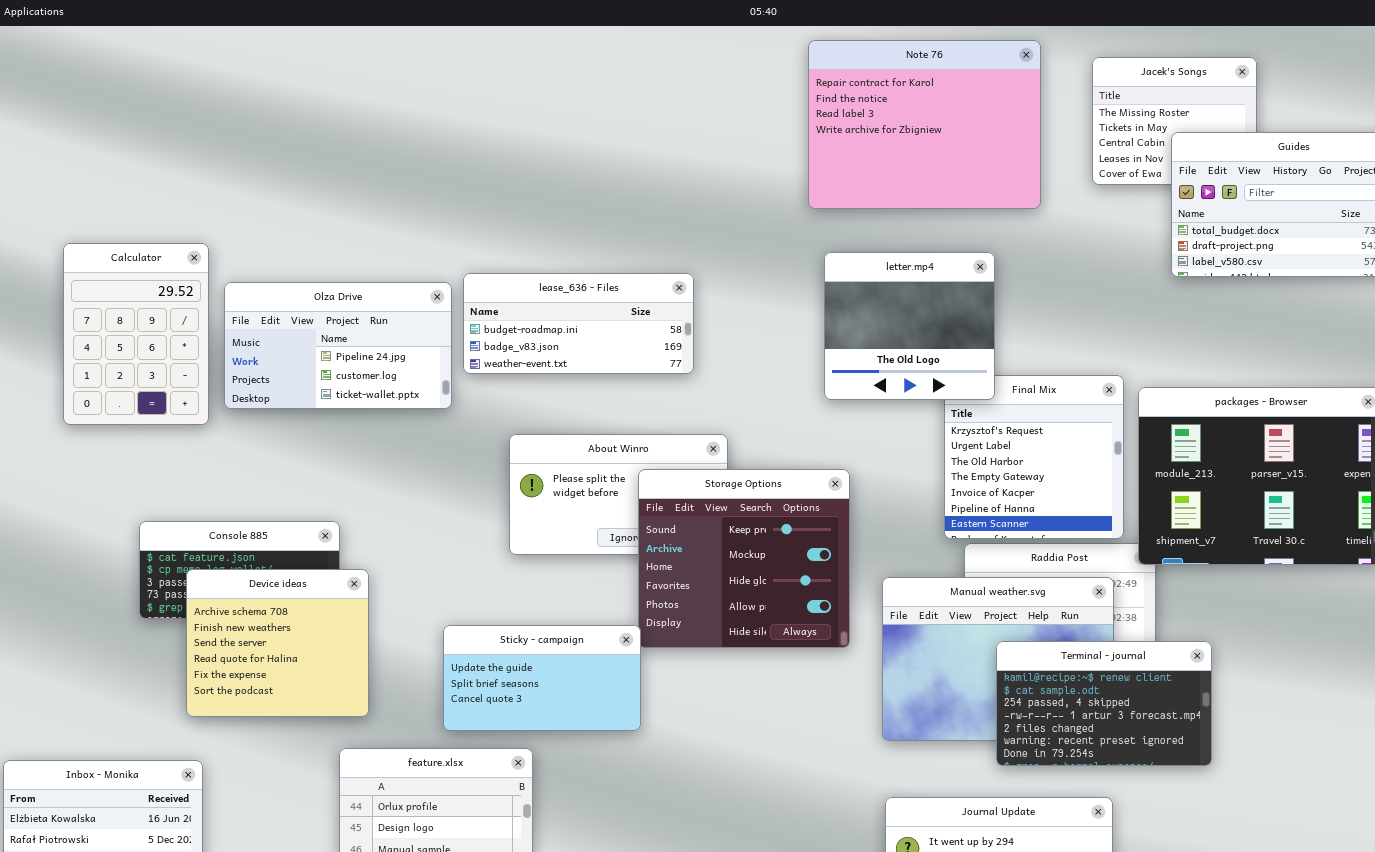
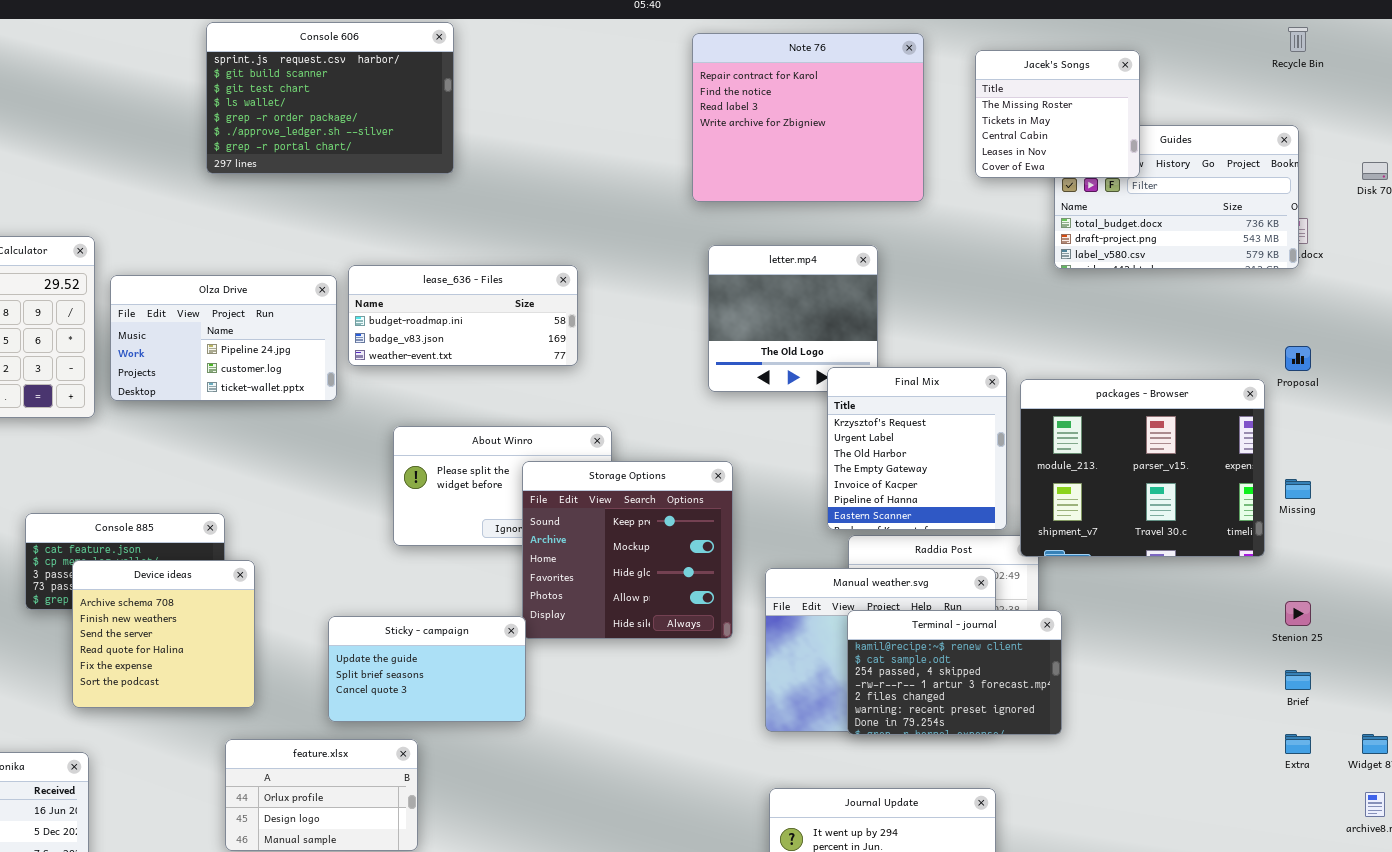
Console 606: none -> [206,22,454,174], opened
Jacek's Songs: [1092,57,1257,185] -> [975,50,1140,178], raised
Final Mix: [944,375,1124,539] -> [827,367,1007,530], raised
Terminal - journal: [996,641,1212,766] -> [847,610,1062,735], moved

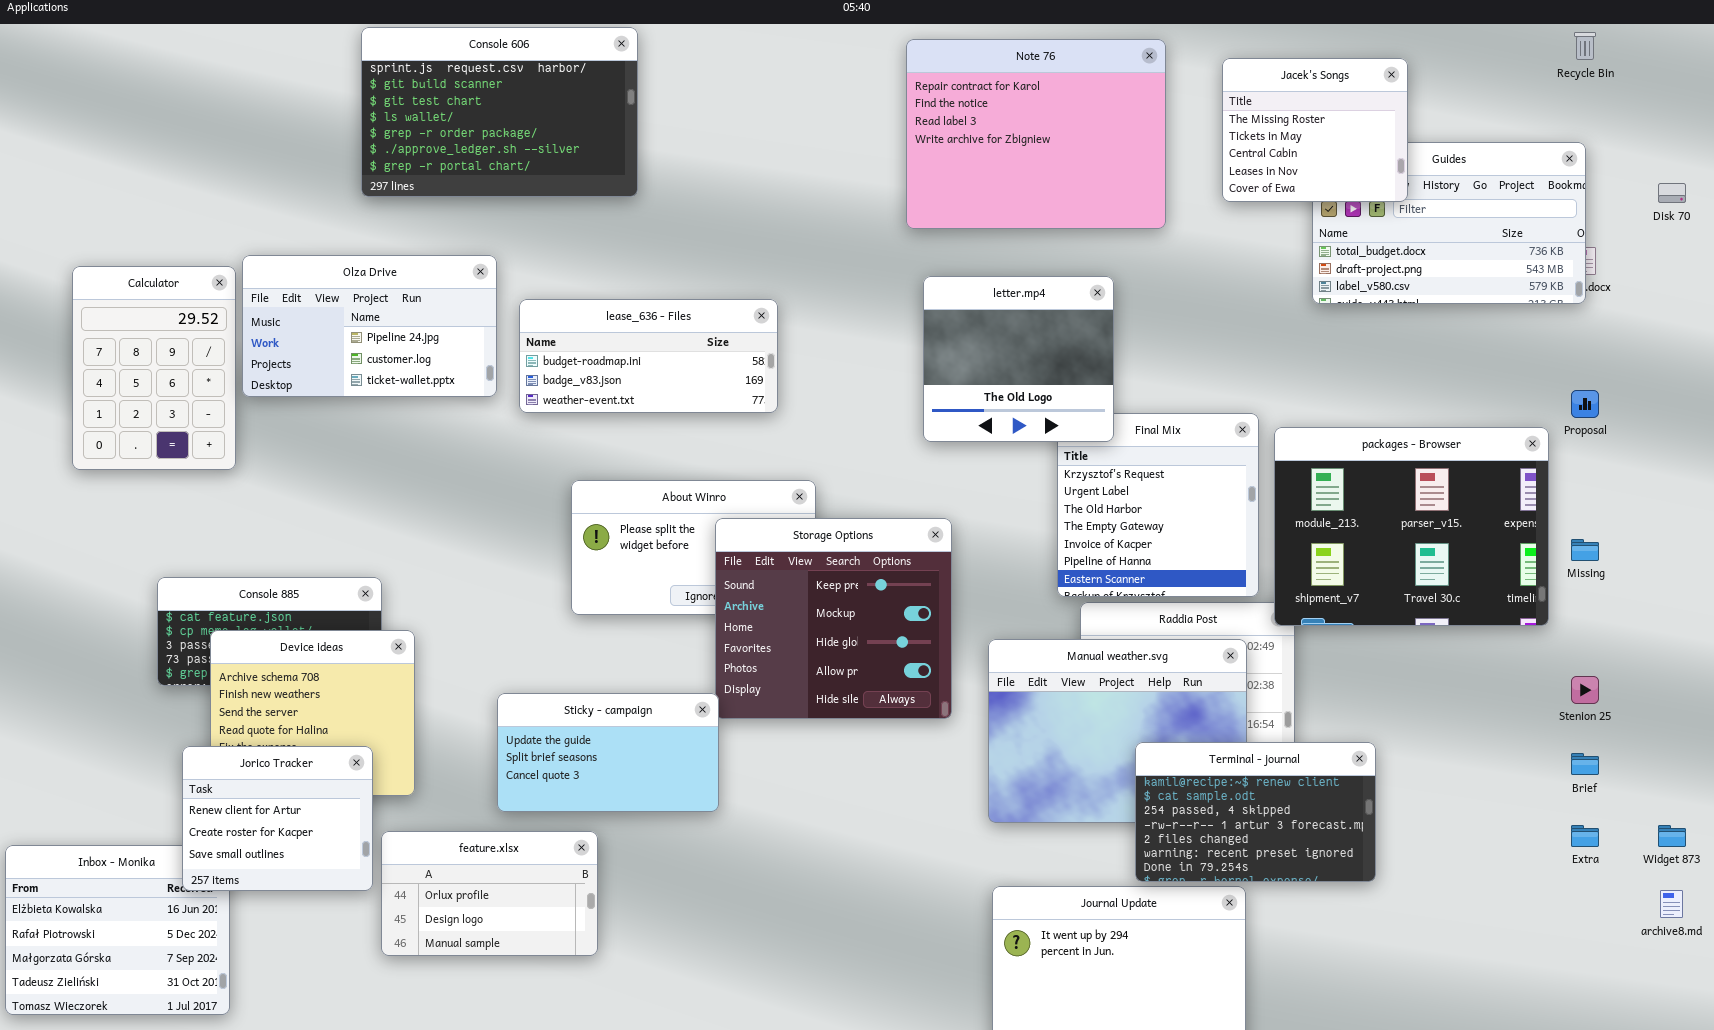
letter.mp4: [708,245,878,392] -> [923,276,1114,442], raised
Olza Drive: [110,275,337,401] -> [242,255,497,397], moved
Terminal - journal: [847,610,1062,735] -> [1135,742,1376,882], moved
Jorico Tracker: none -> [182,746,373,891], opened

